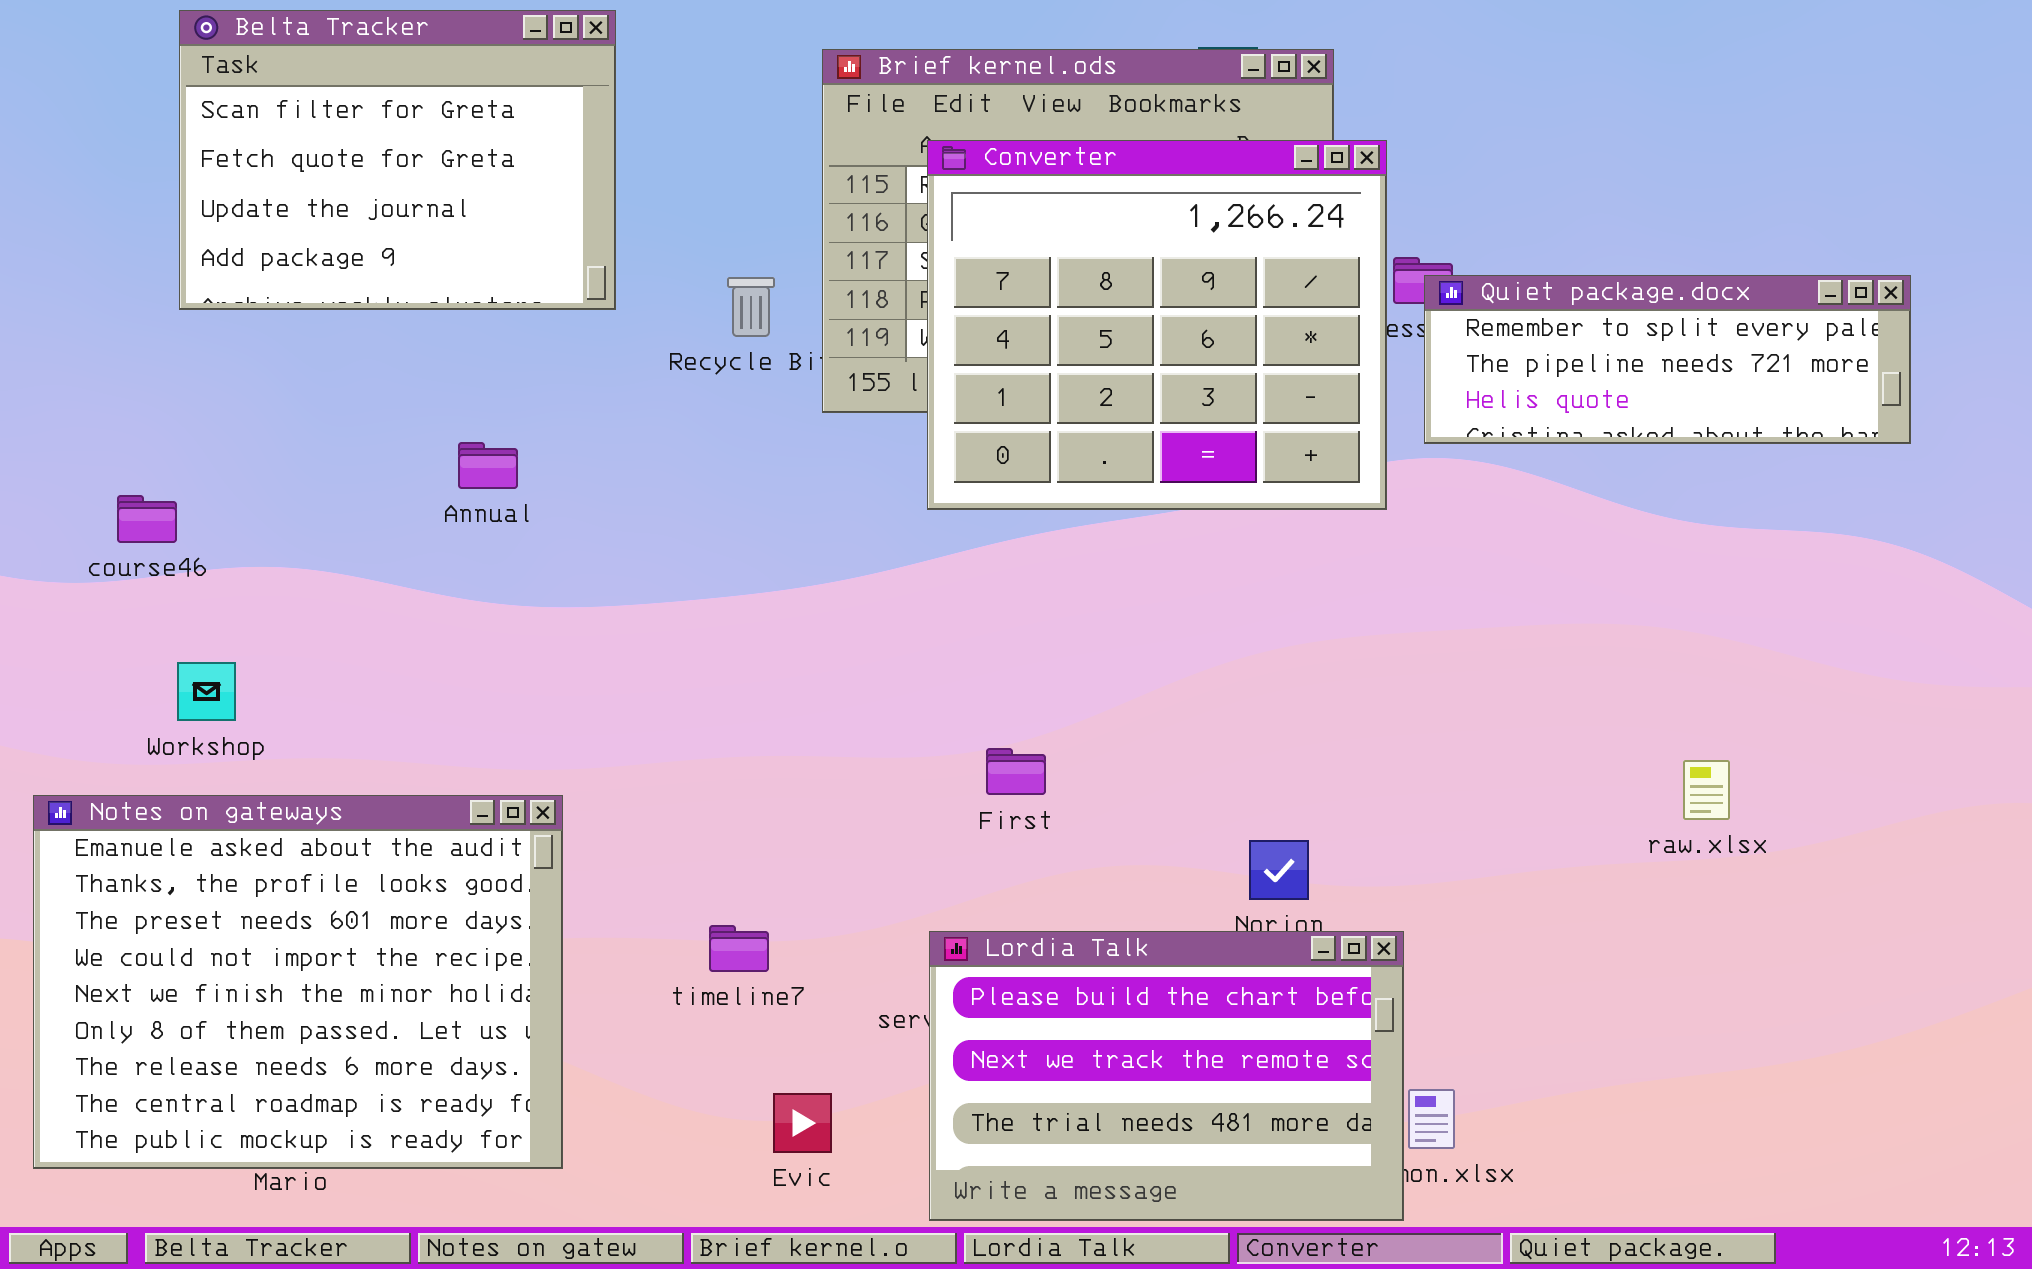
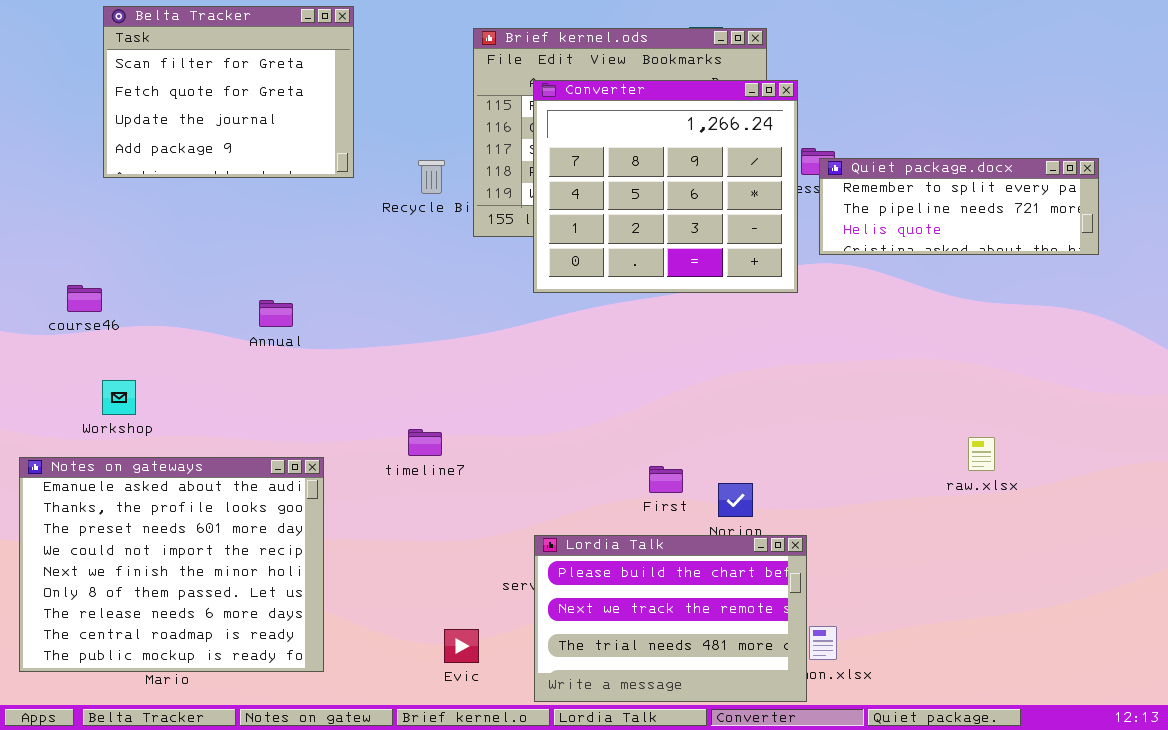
Annual: [458,442,518,489] -> [259,300,293,327], moved
First: [986,748,1046,795] -> [649,466,683,493], moved
timeline7: [709,925,769,972] -> [408,429,442,456], moved

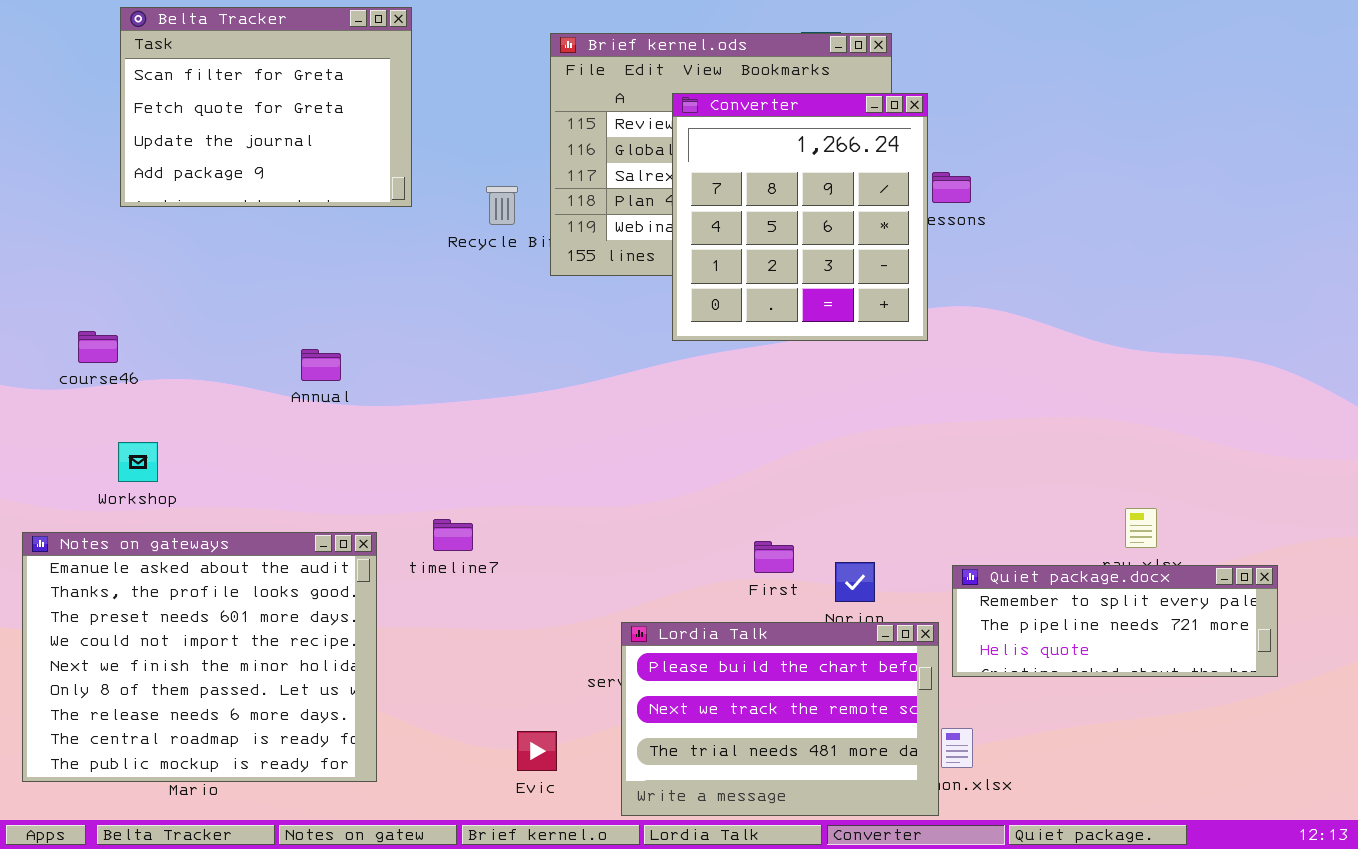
Converter: [533,80,798,293] -> [672,93,928,341], resized
Quiet package.docx: [819,158,1099,255] -> [952,565,1278,677], moved
timeline7: [408,429,442,456] -> [433,519,473,551], moved

